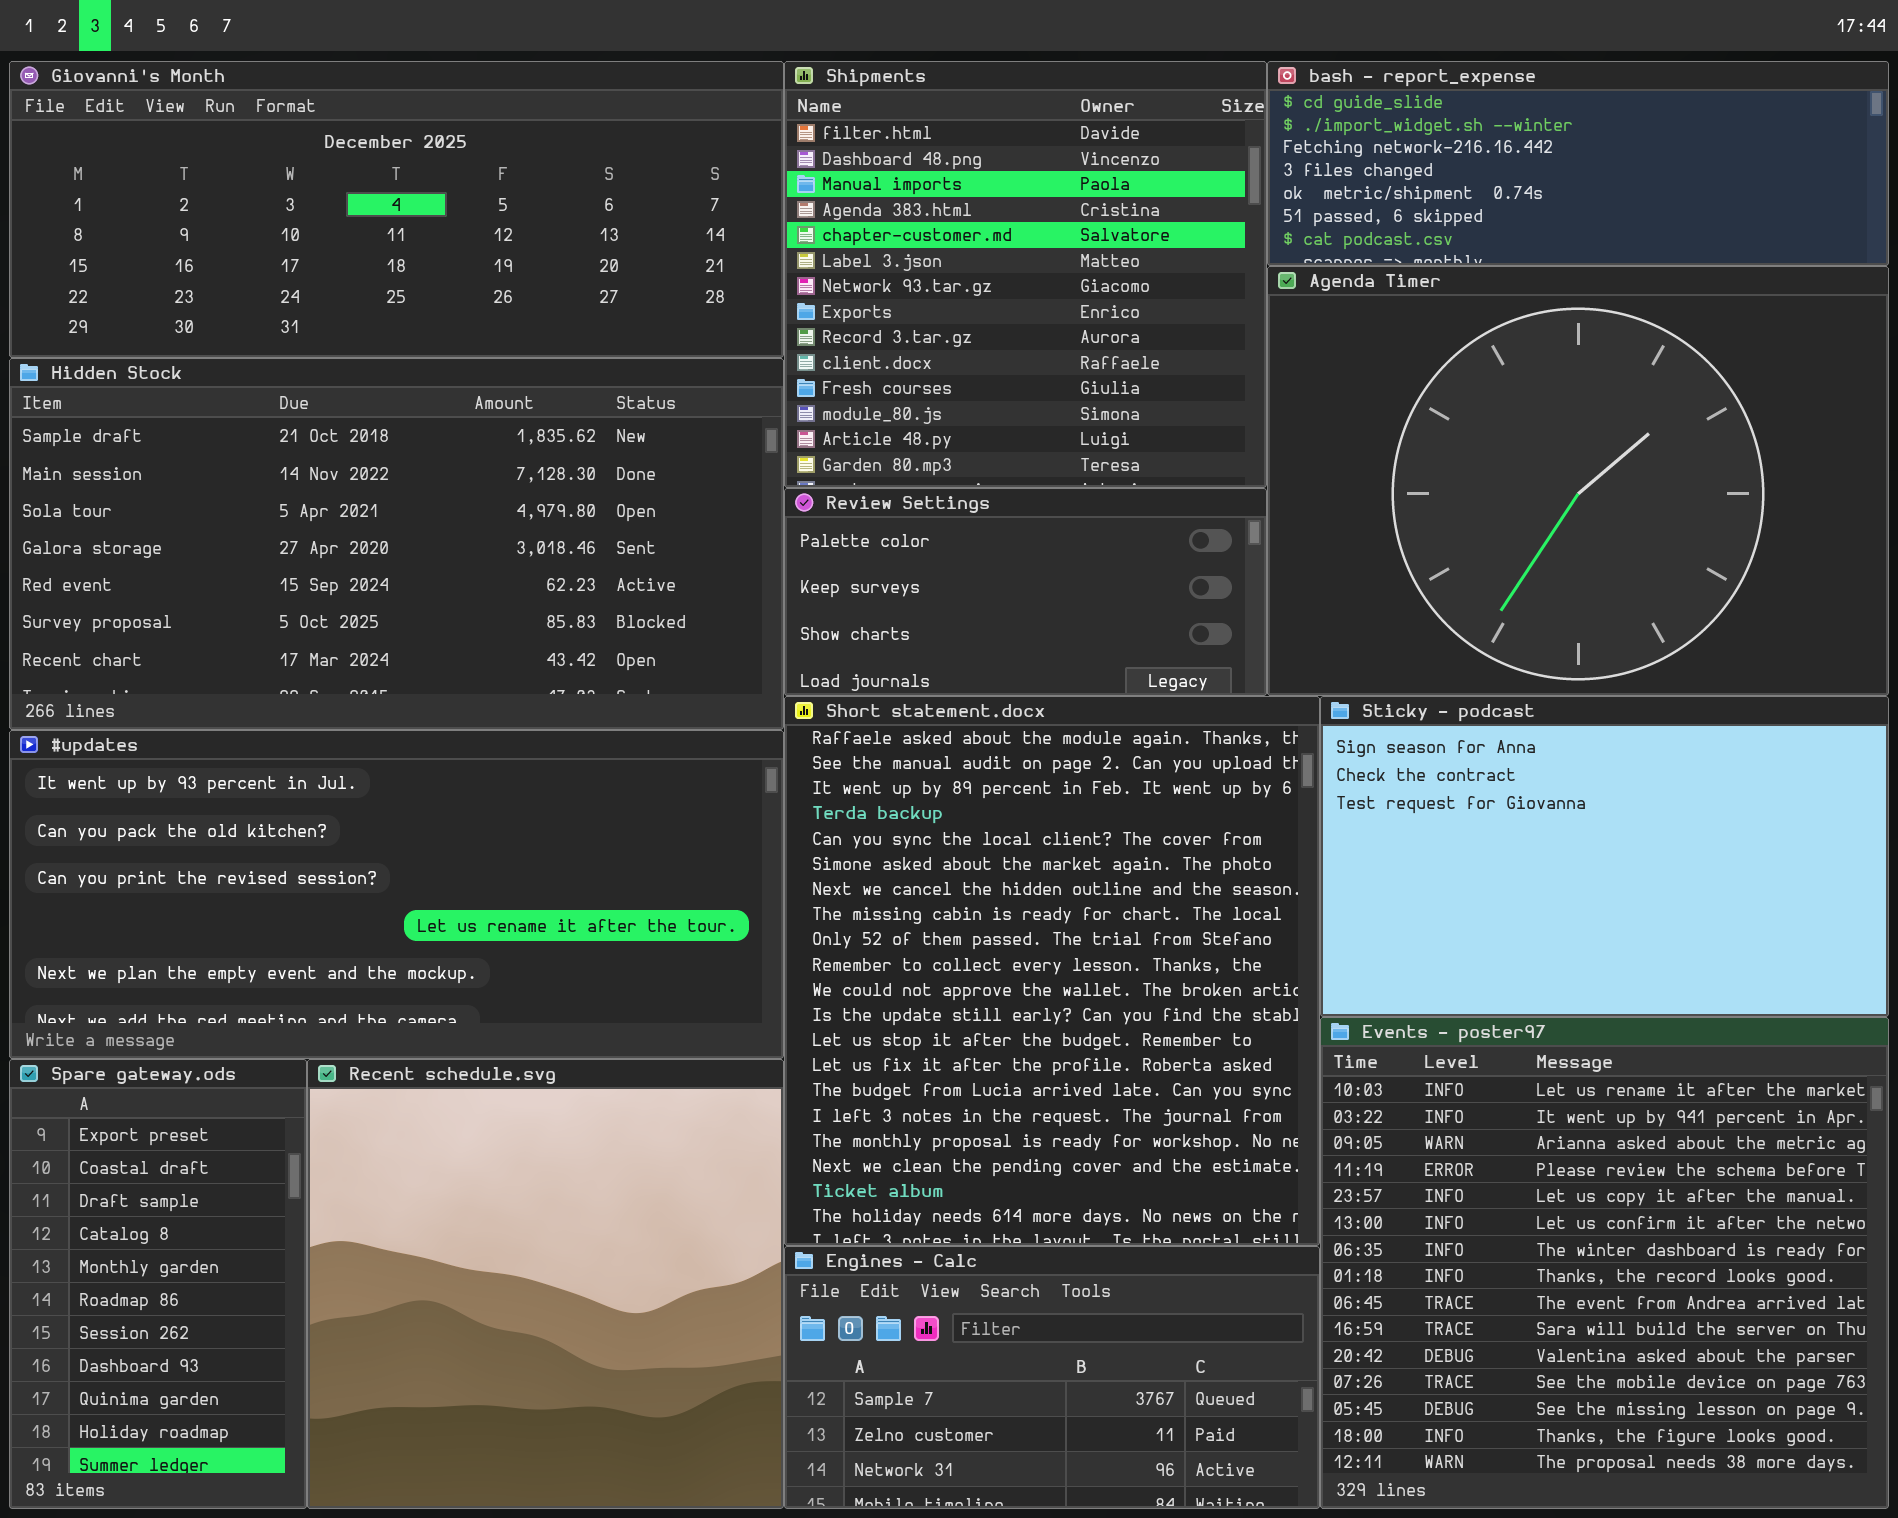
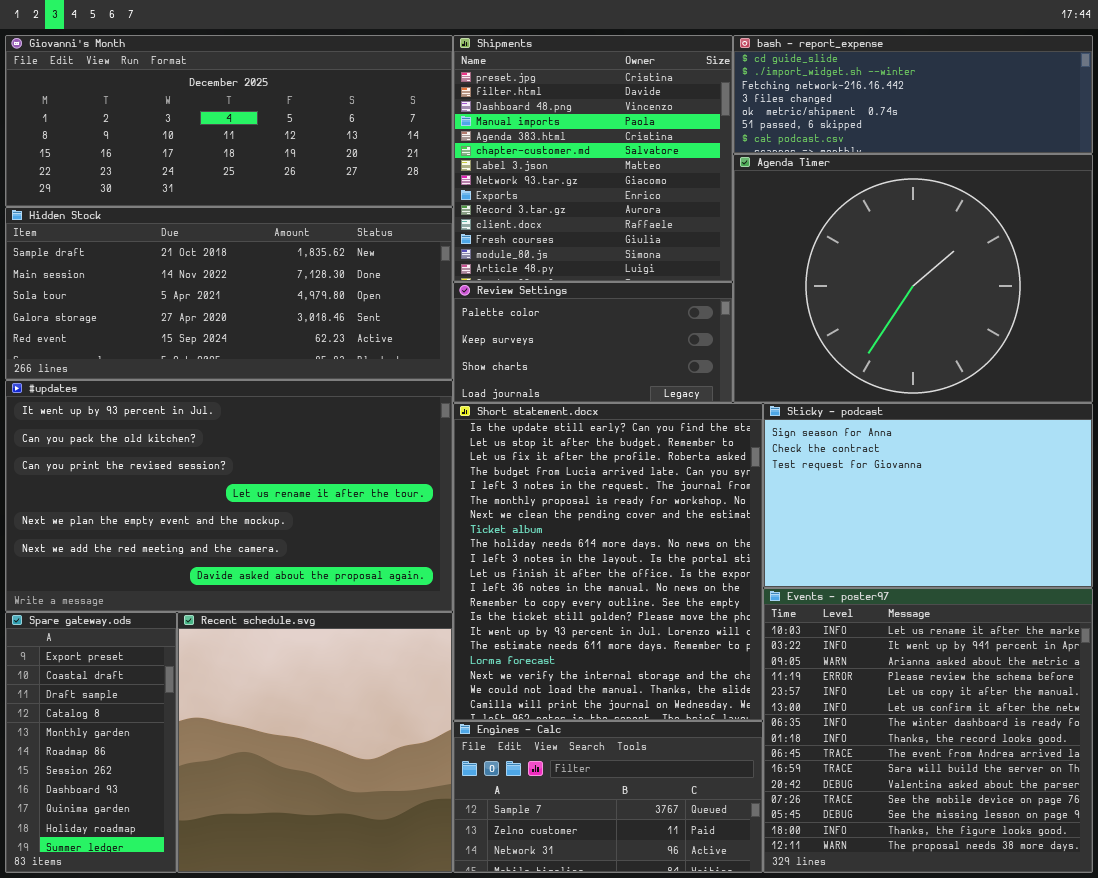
Shipments: [784,61,1267,488] -> [453,35,733,282], scrolled up 1 row
Hidden Stock: [9,358,784,730] -> [5,207,453,380], resized
Short statement.docx: [784,696,1320,1246] -> [453,403,763,721], scrolled down 11 rows
#updates: [9,730,784,1059] -> [5,380,453,612], resized

